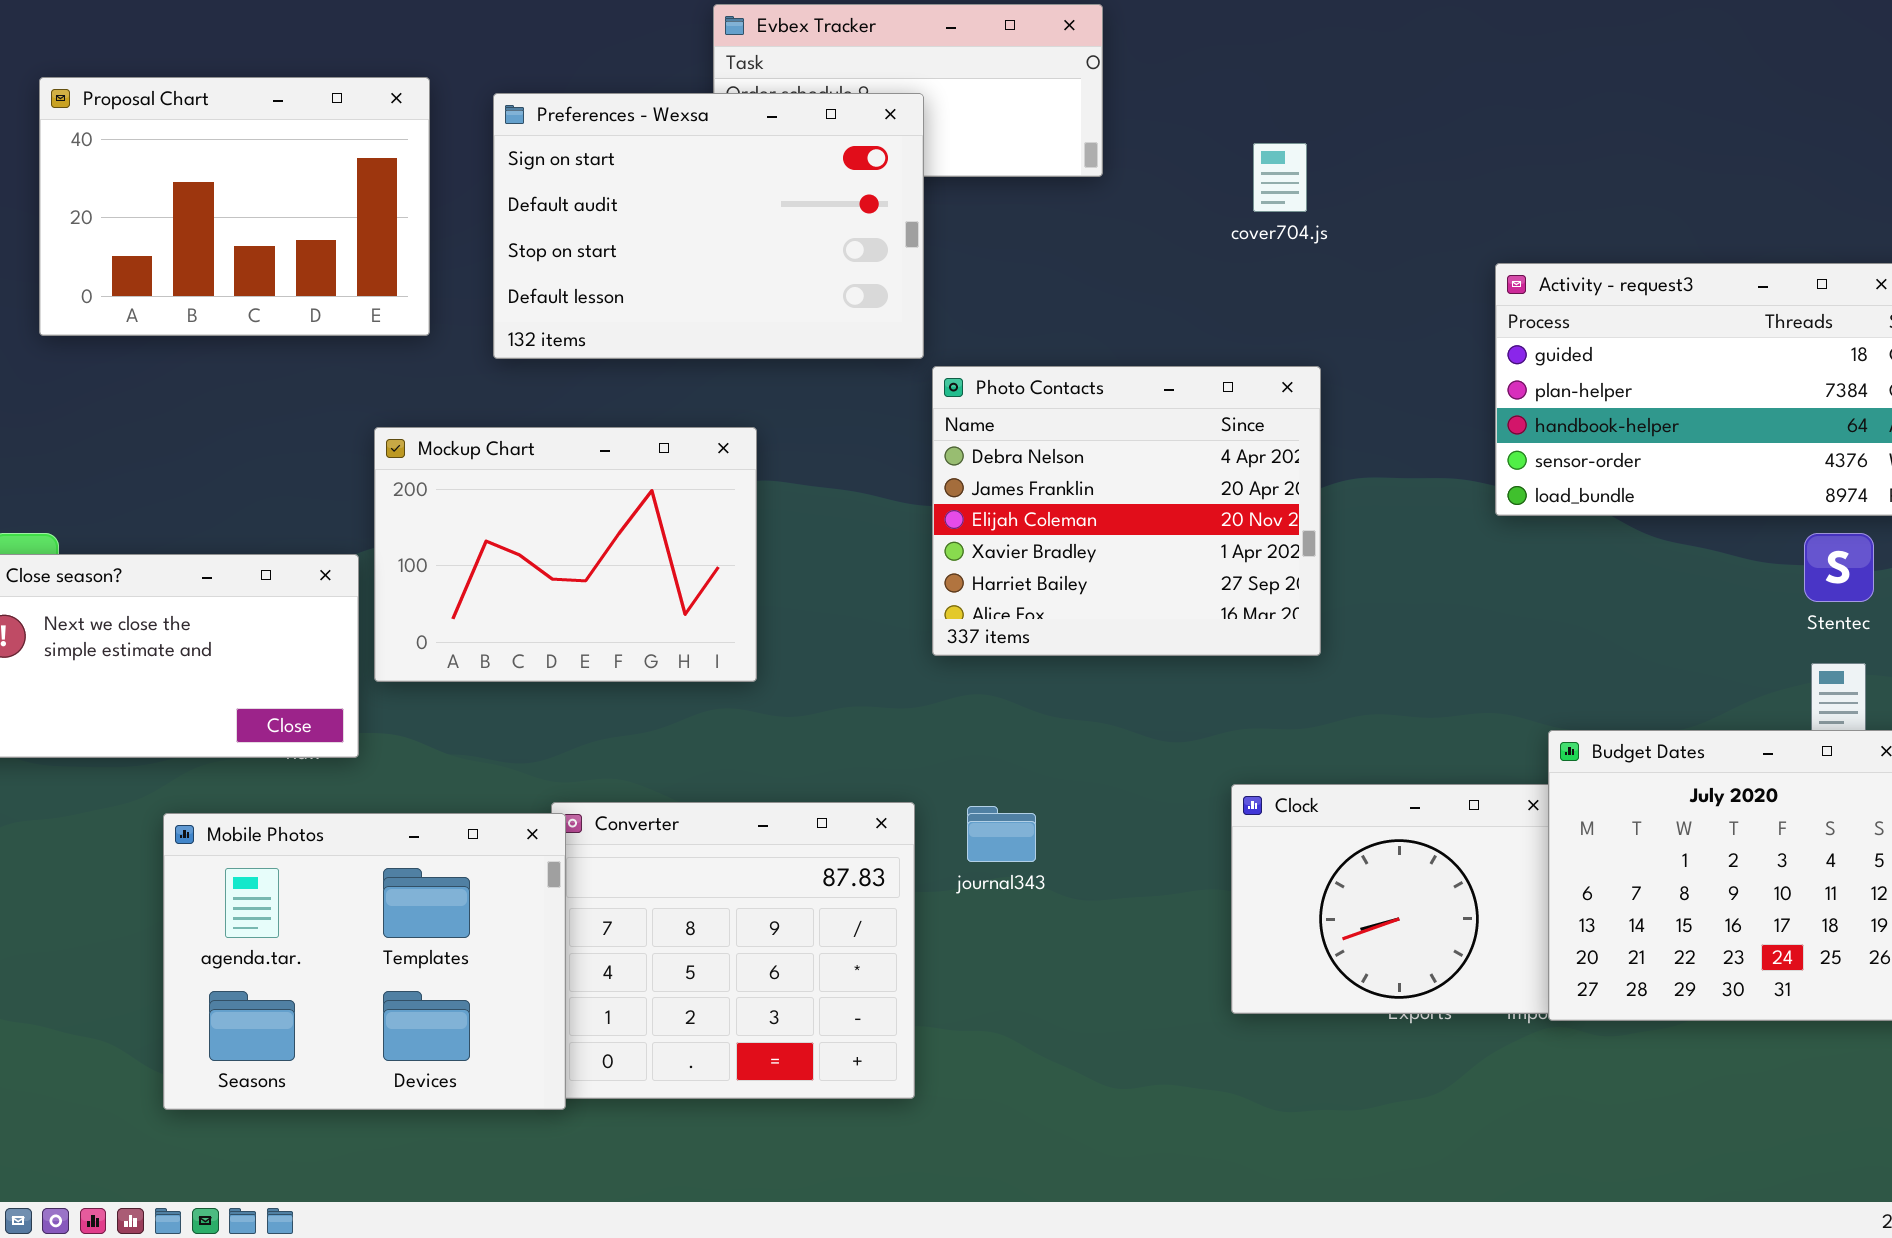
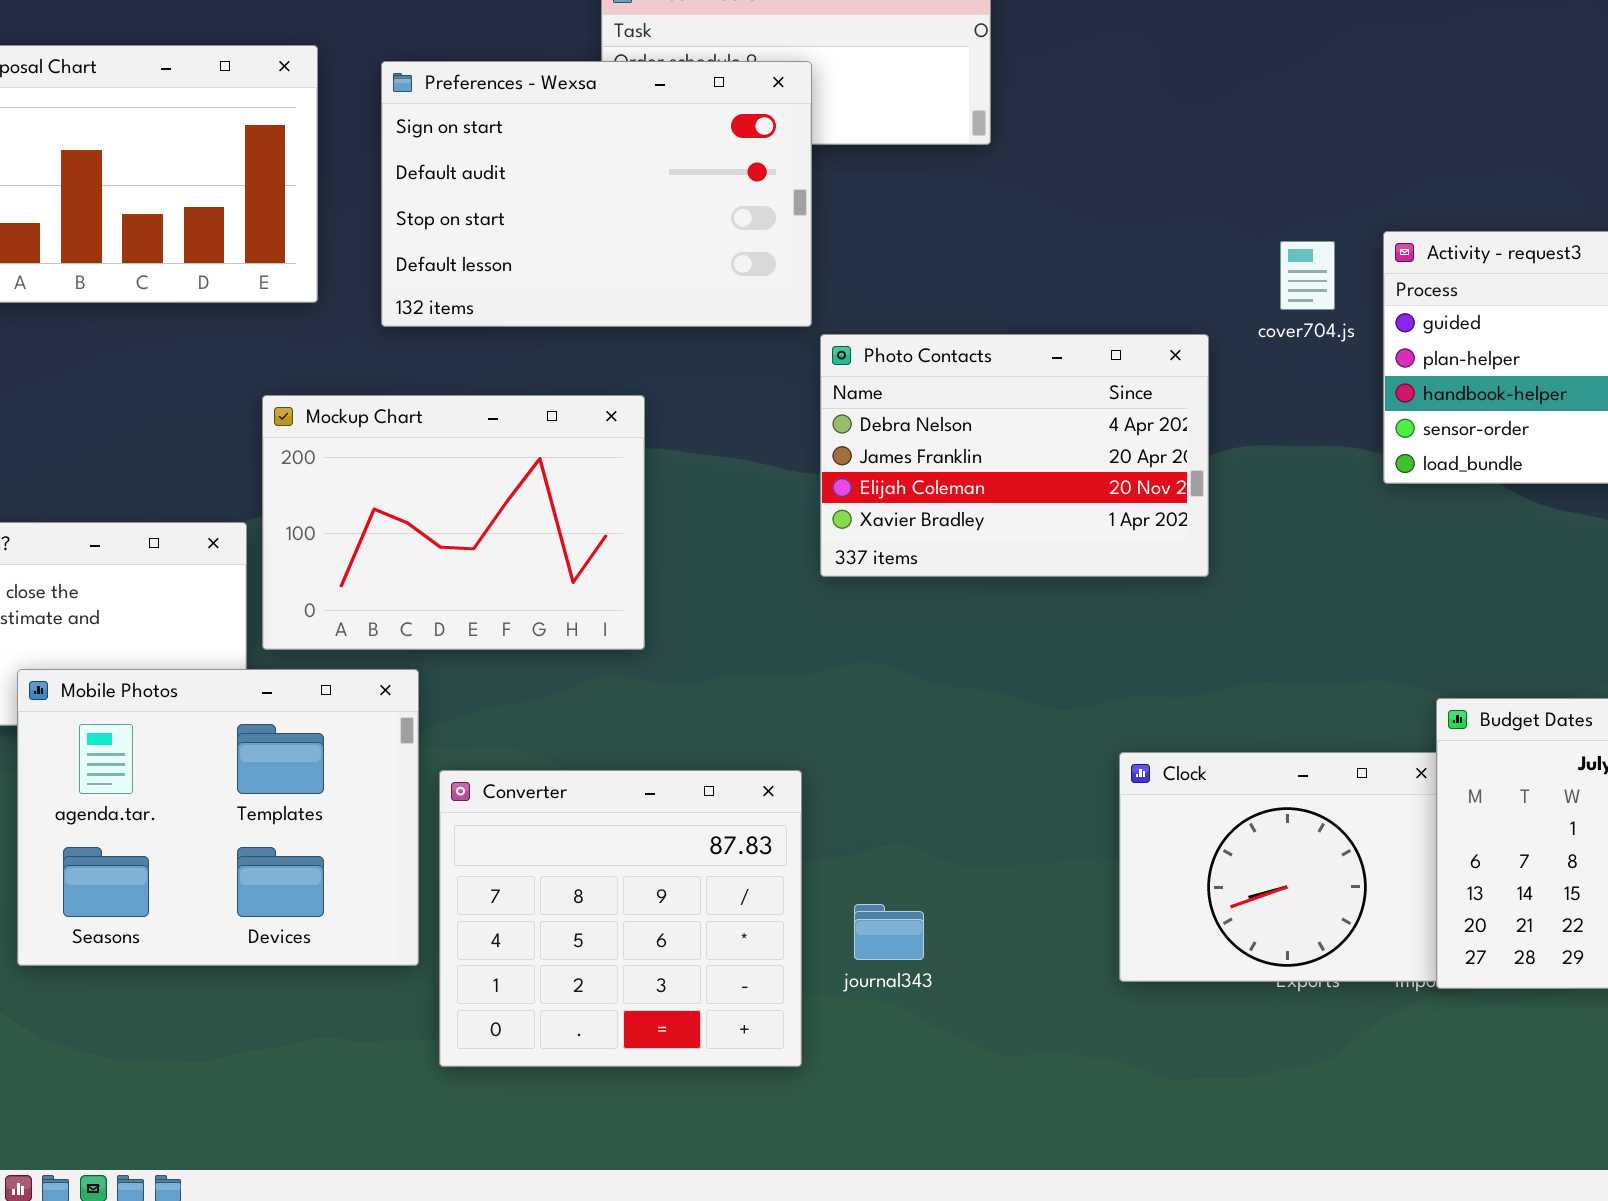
cover704.js: [1253,143,1307,212] -> [1280,241,1335,310], moved
Photo Contacts: [932,366,1321,656] -> [820,334,1209,577], resized
journal343: [967,806,1036,862] -> [854,904,924,960], moved
Mobile Photos: [163,813,566,1110] -> [17,669,419,966], moved

